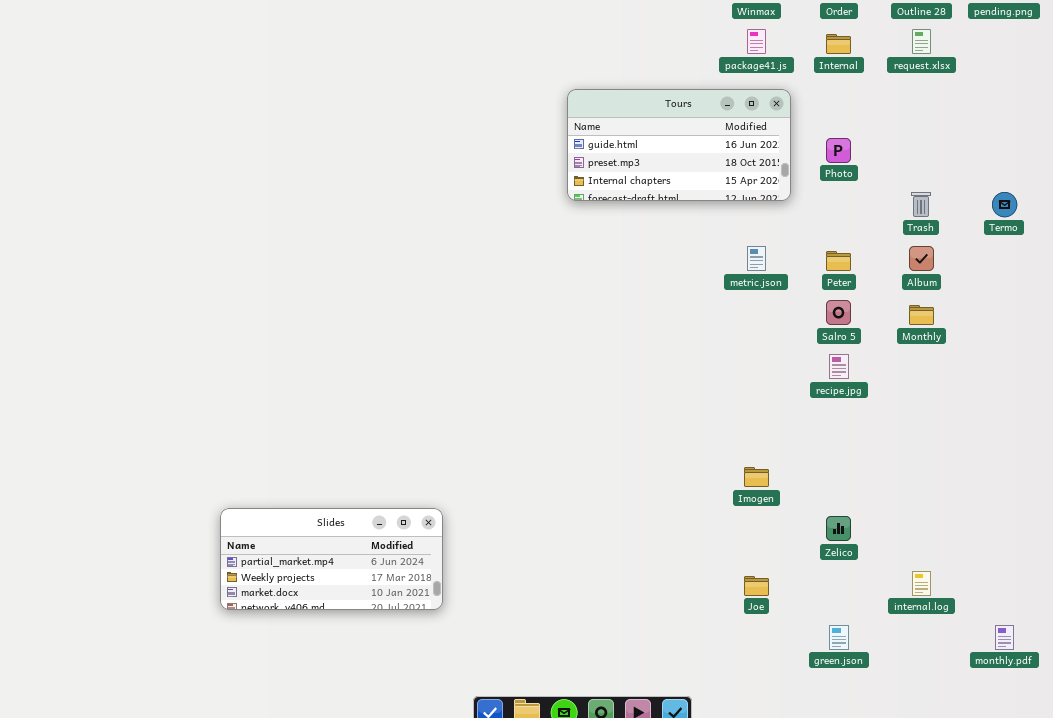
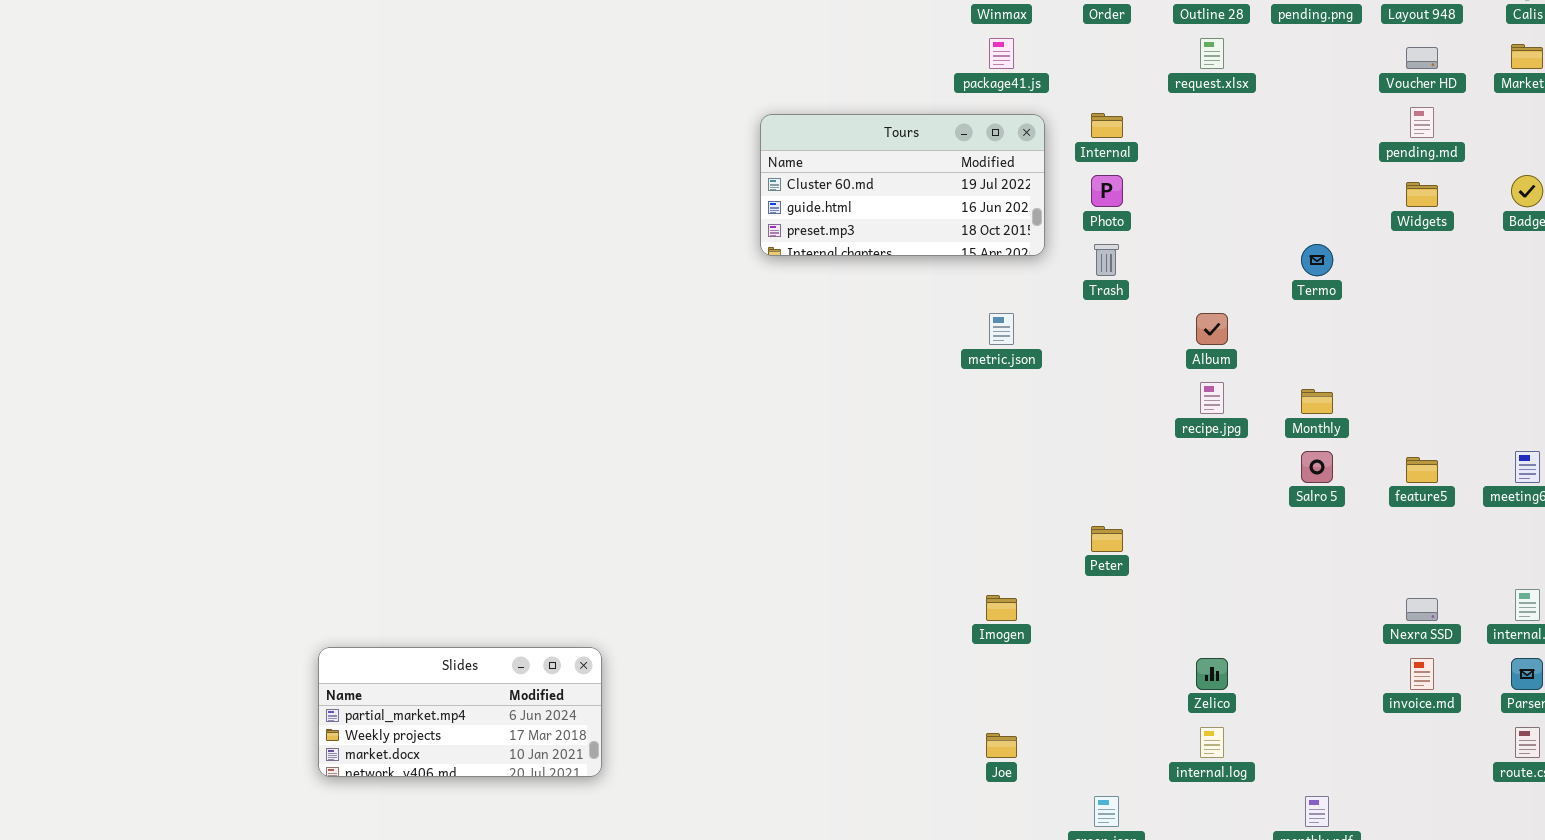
Internal: [826,34,851,54] -> [1091,113,1123,138], moved
Tours: [567,89,791,201] -> [760,114,1045,256], scrolled up 1 row
Trash: [911,192,931,217] -> [1094,244,1119,276], moved
Peter: [826,251,851,271] -> [1091,526,1123,552], moved
Salro 5: [826,300,851,325] -> [1301,451,1333,483], moved
Monthly: [909,305,934,325] -> [1301,389,1333,414], moved
recipe.jpg: [829,354,849,379] -> [1200,382,1224,414], moved
Zelico: [826,516,851,541] -> [1196,658,1228,690], moved

